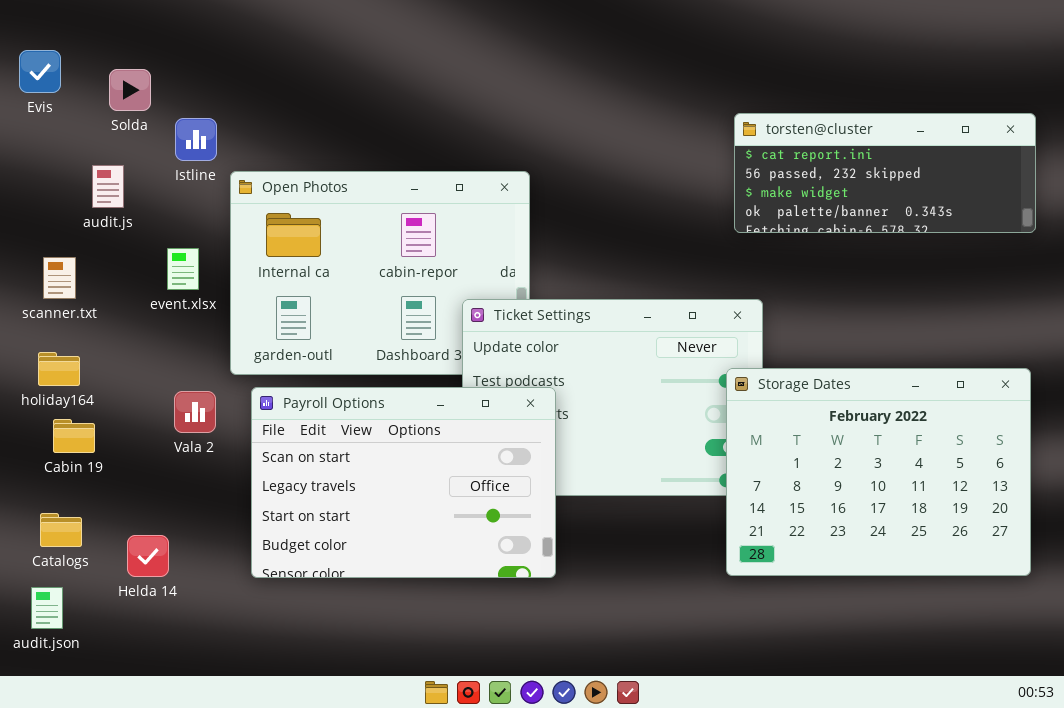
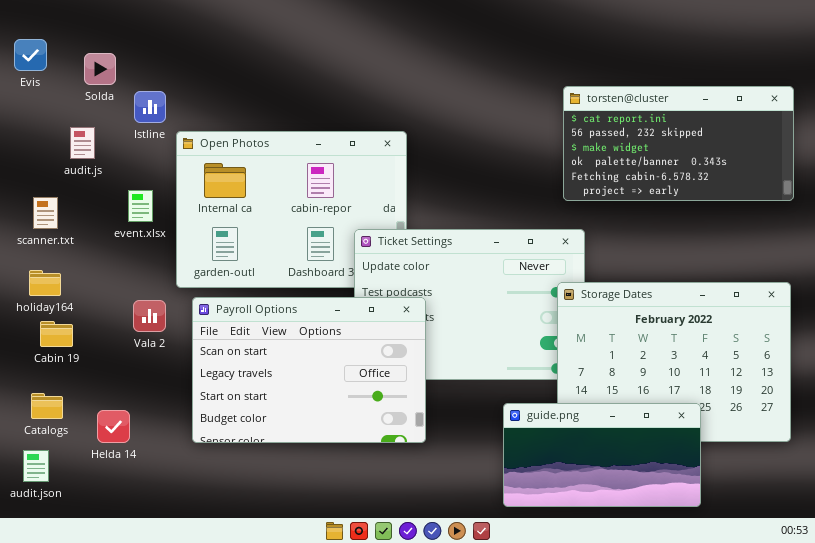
torsten@cluster: [734,113,1036,233] -> [563,86,794,201], resized
guide.png: none -> [503,403,701,507], opened

